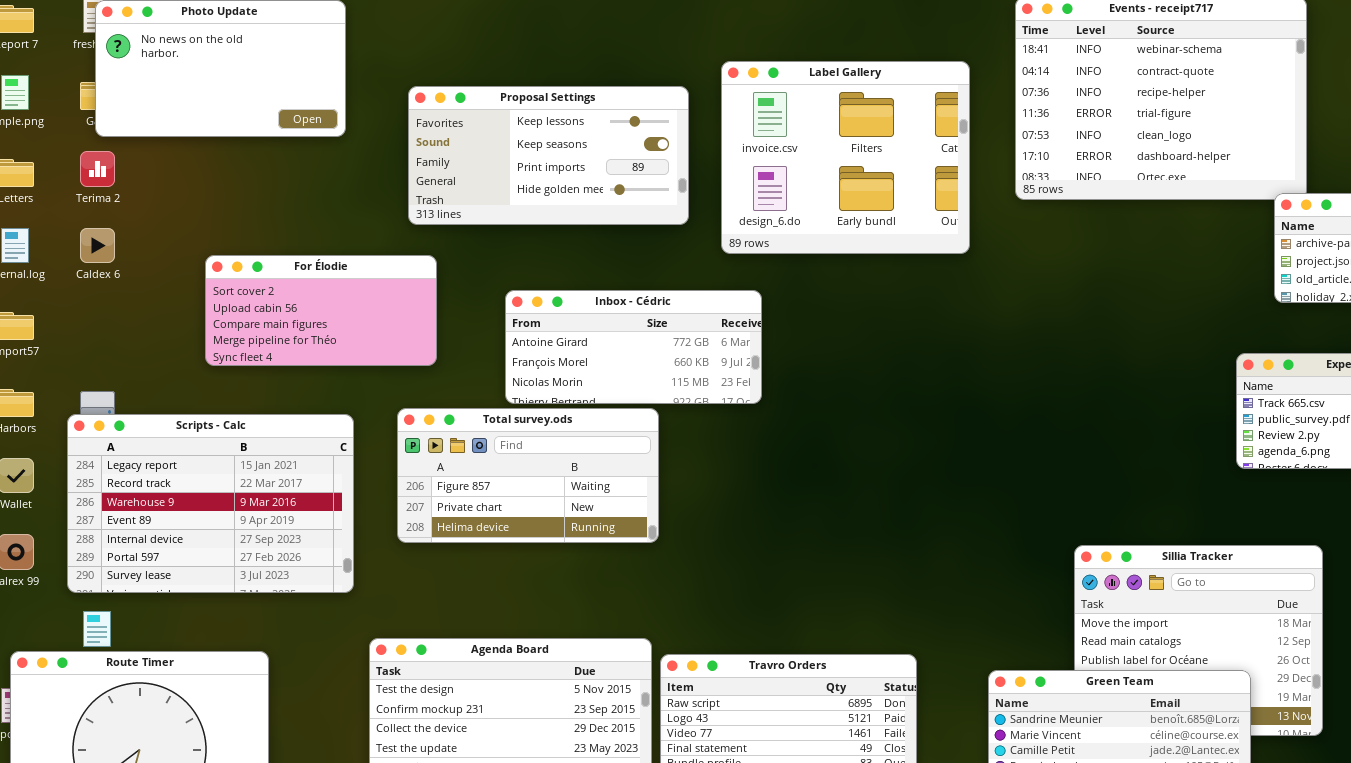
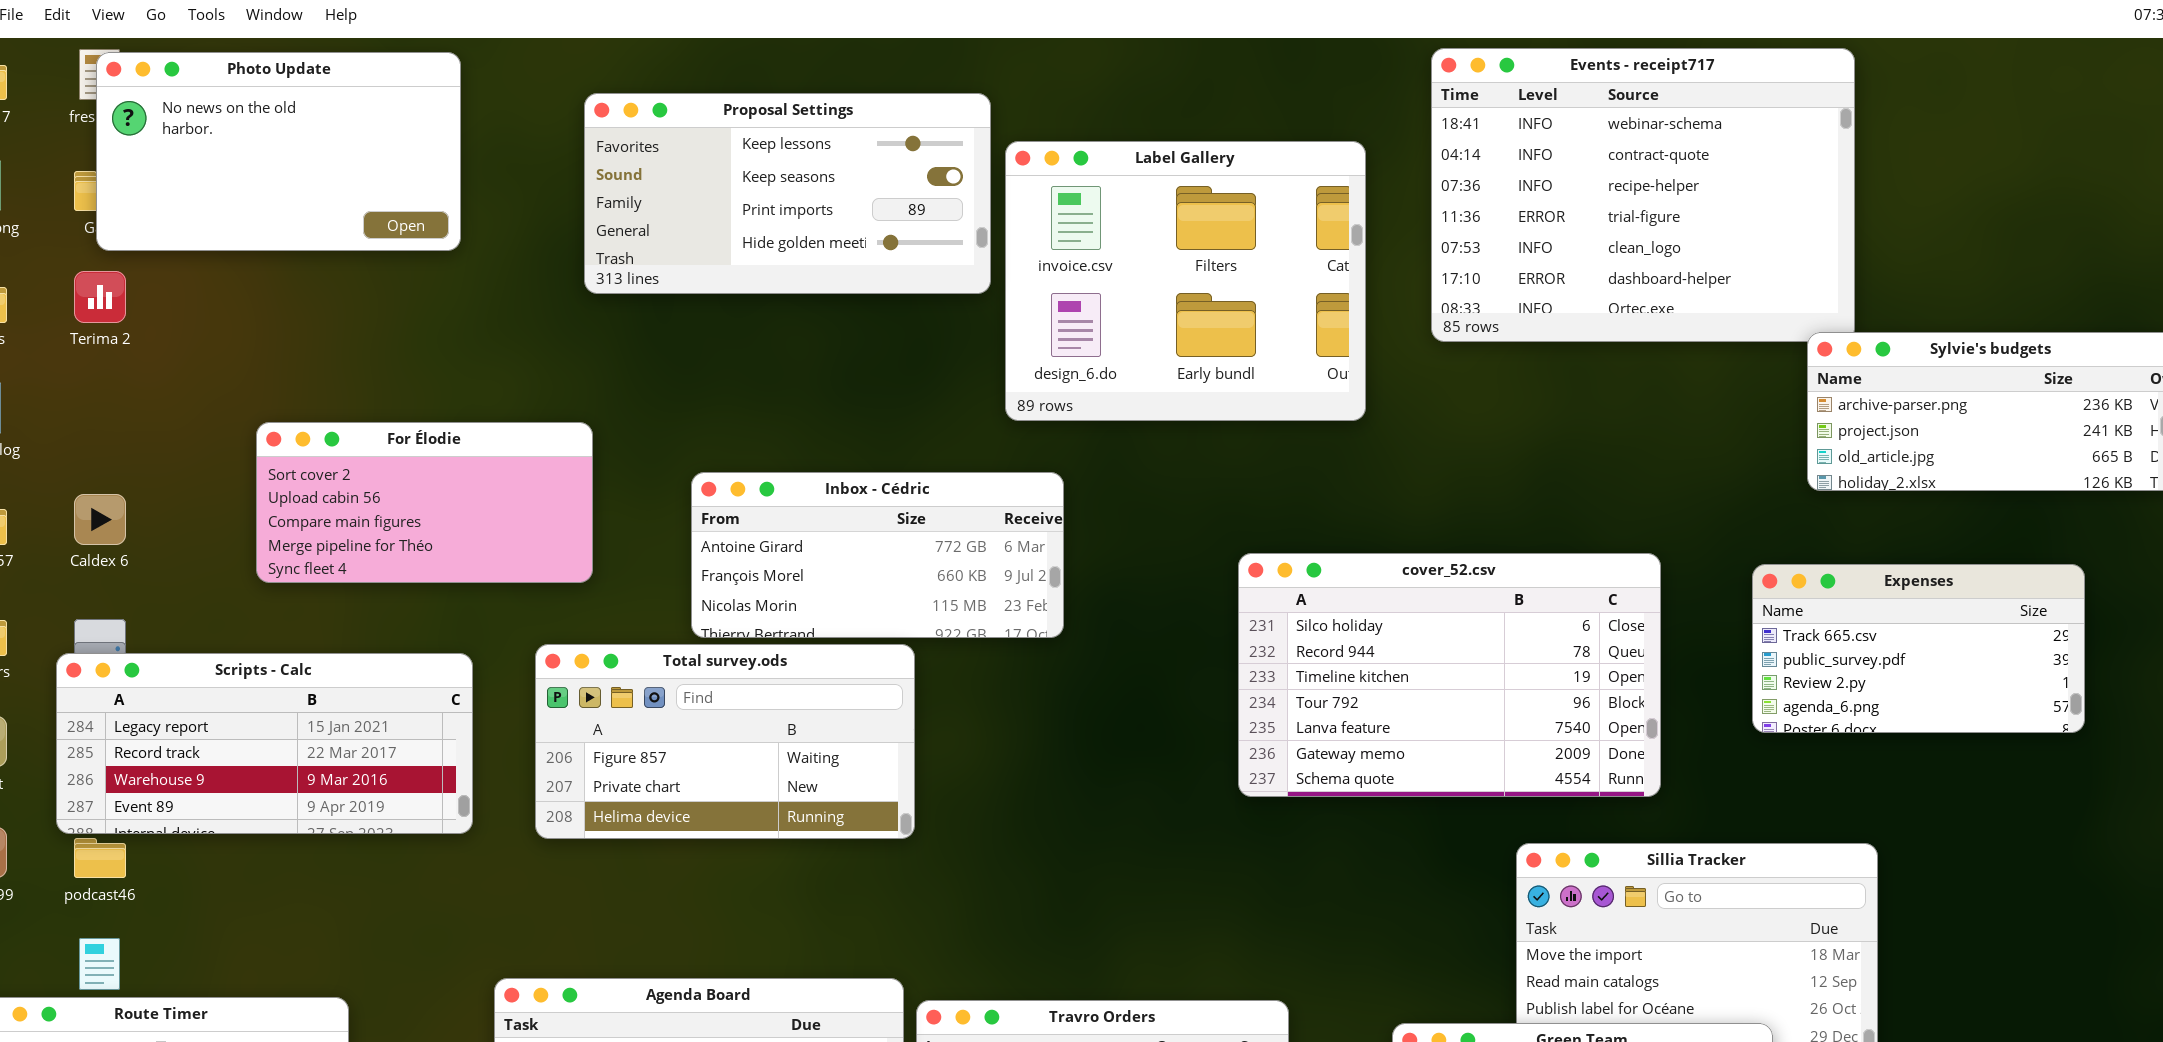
Proposal Settings: [408,86,689,225] -> [584,93,991,294], moved
Caldex 6: [80,228,115,263] -> [74,494,126,545], moved
cover_52.csv: none -> [1238,553,1661,797], opened
Scripts - Calc: [67,414,354,593] -> [56,653,473,834], resized

